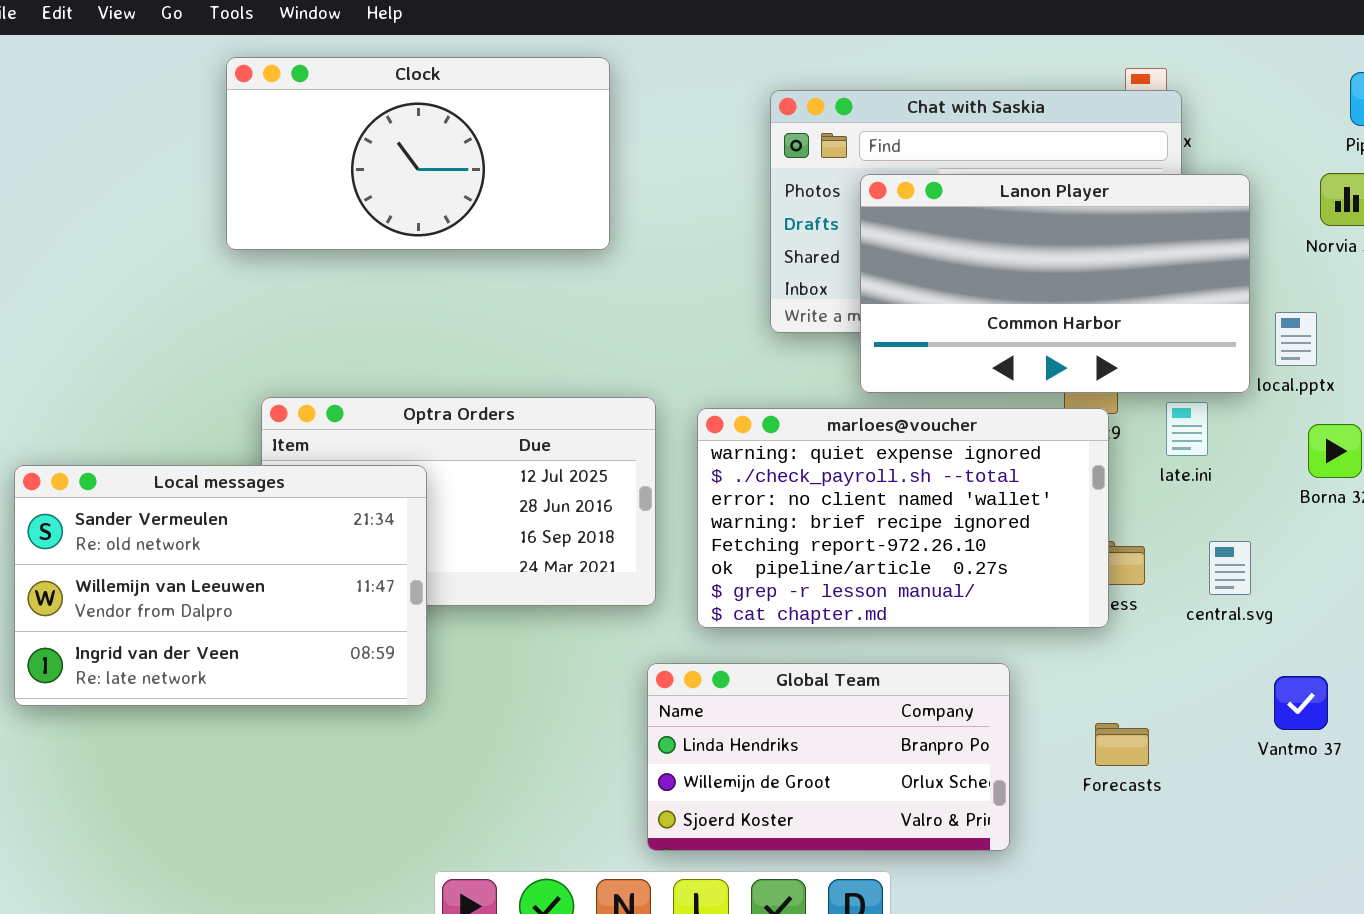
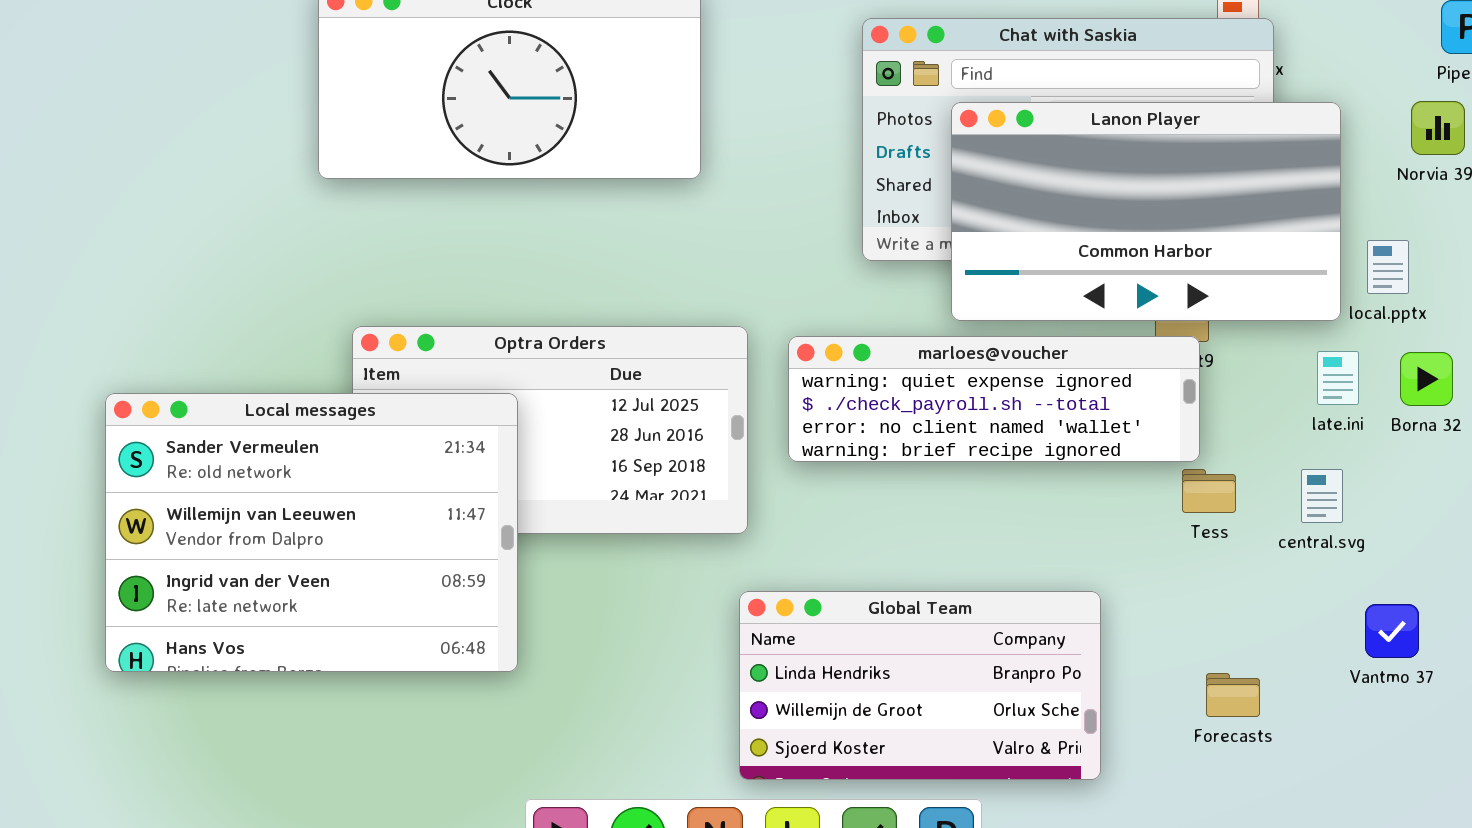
late.ini: [1166,402,1208,456] -> [1317,351,1359,405], moved
marloes@voucher: [697,408,1109,628] -> [788,336,1200,462], resized
Local messages: [14,465,427,706] -> [105,393,518,672], resized
Forecasts: [1095,723,1149,766] -> [1206,673,1260,717], moved

